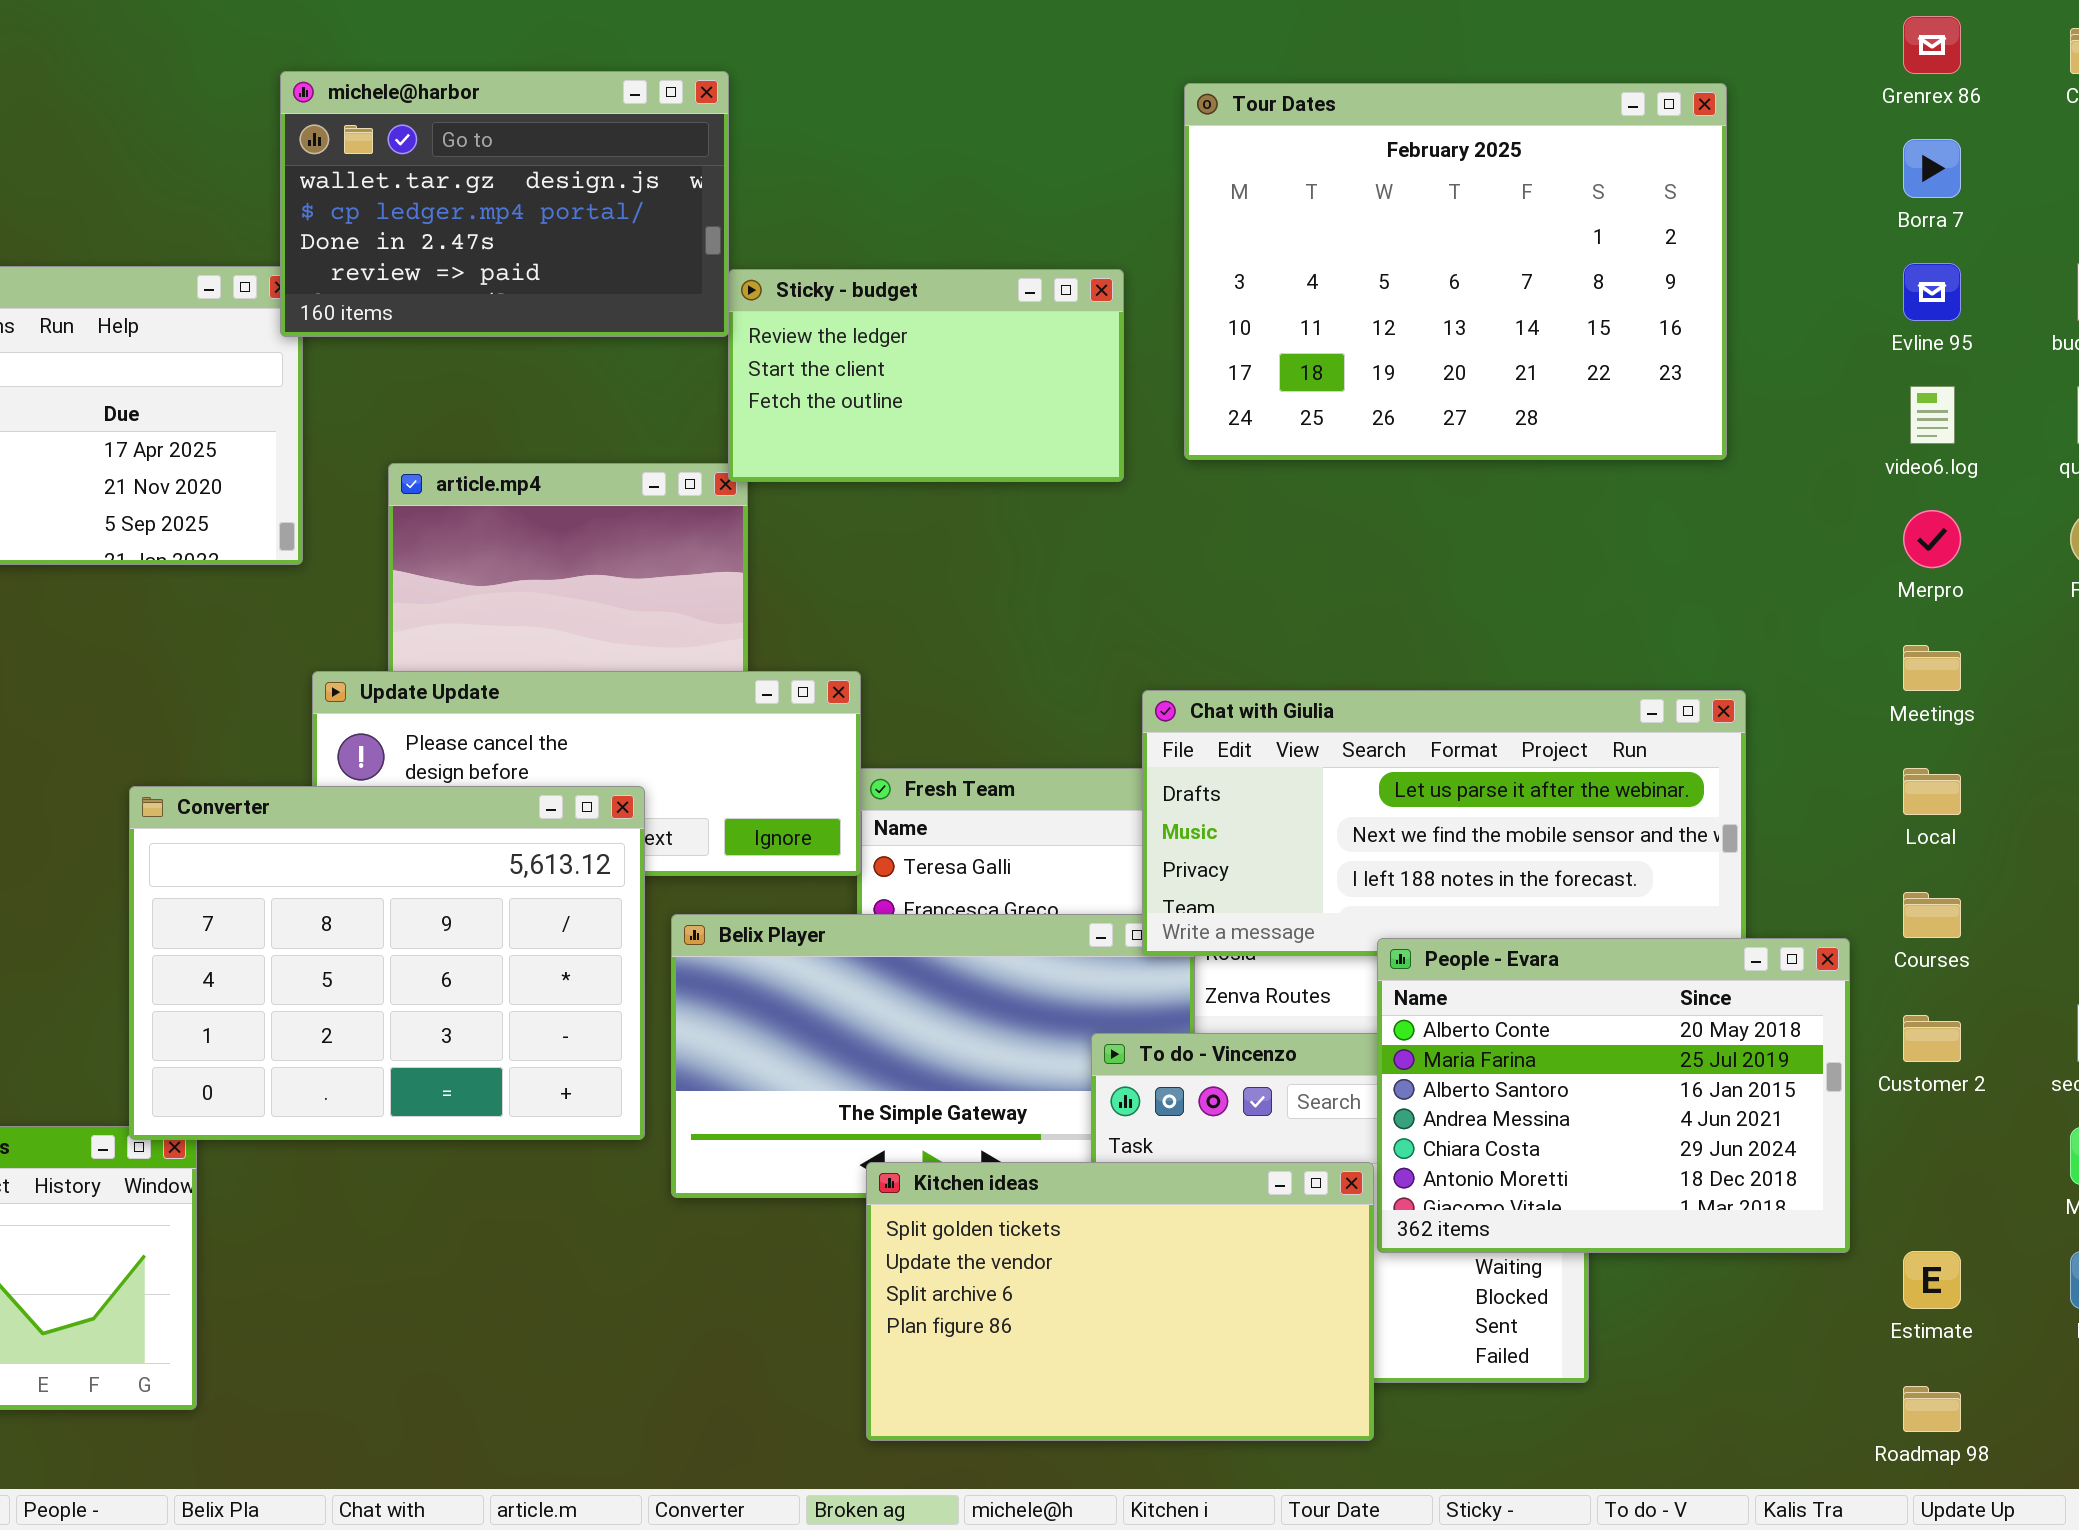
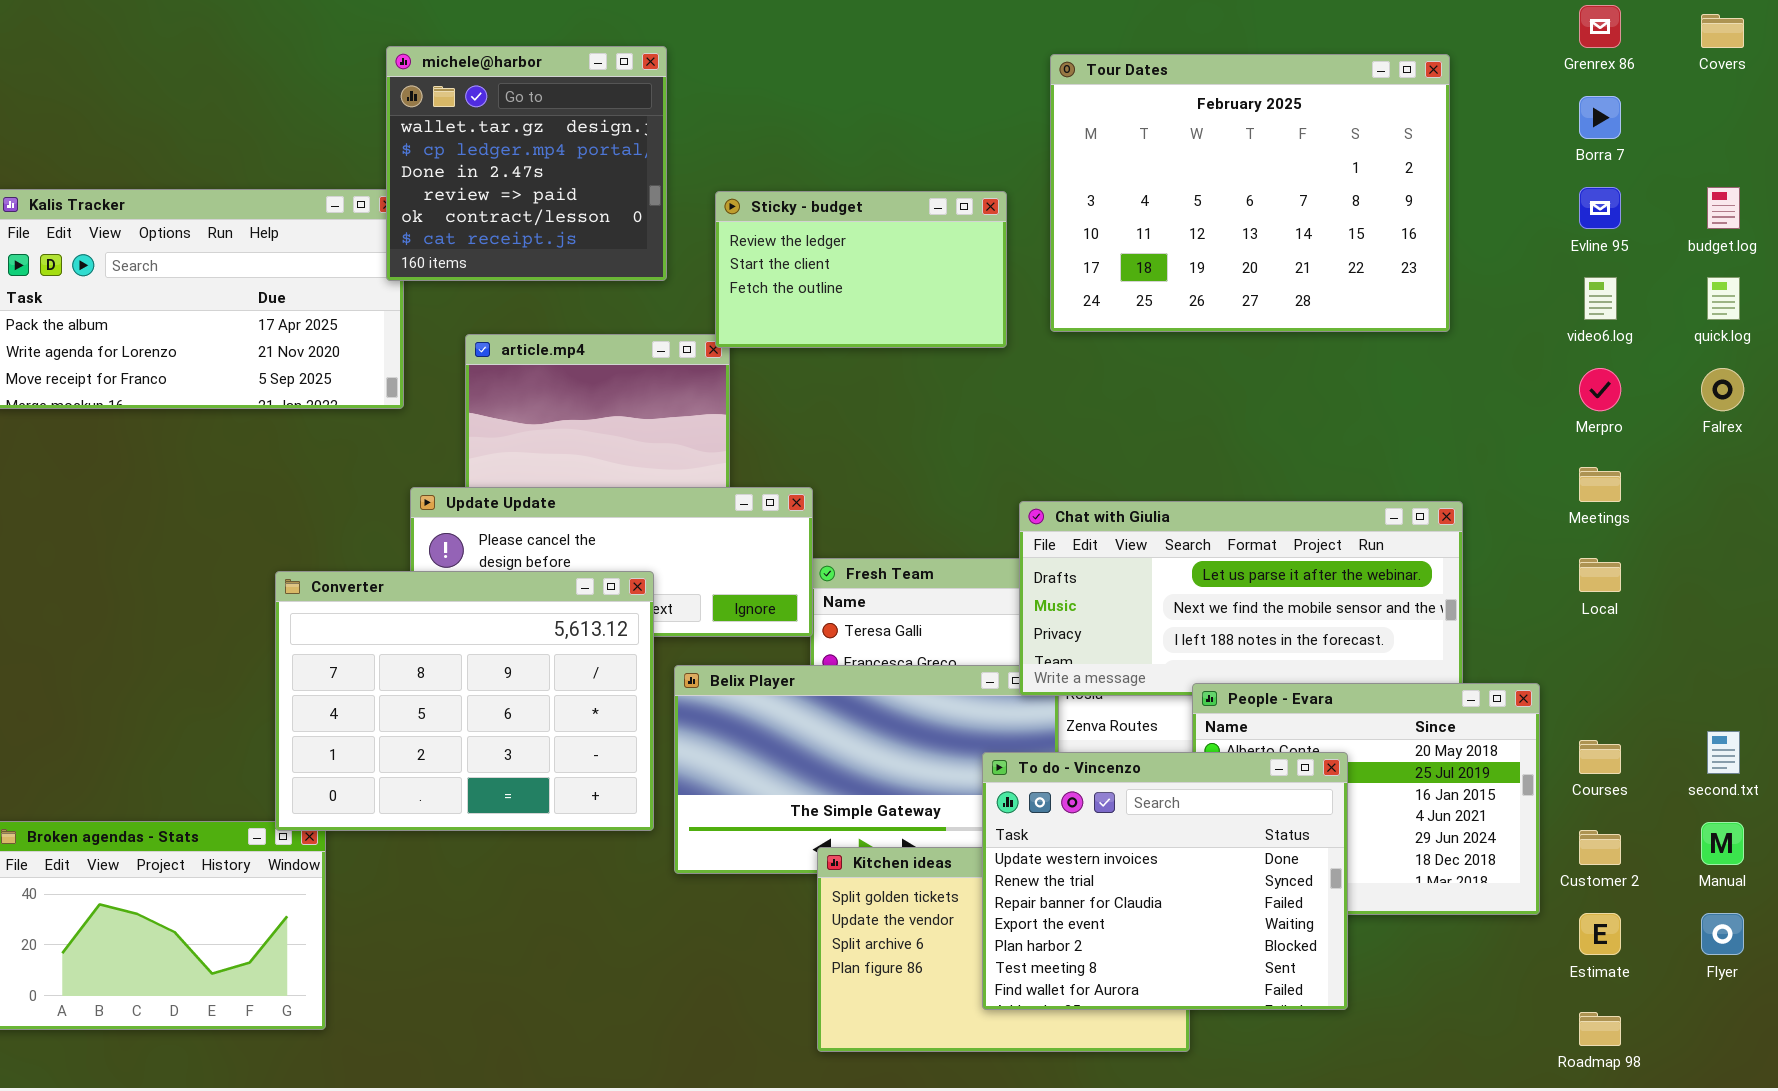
michele@harbor: [280,71,729,337] -> [386,46,667,281], resized
Courses: [1903,892,1961,938] -> [1579,740,1621,774], moved
Customer 2: [1903,1015,1961,1062] -> [1579,830,1621,865], moved
To do - Vincenzo: [1091,1033,1589,1383] -> [982,752,1348,1010], raised

